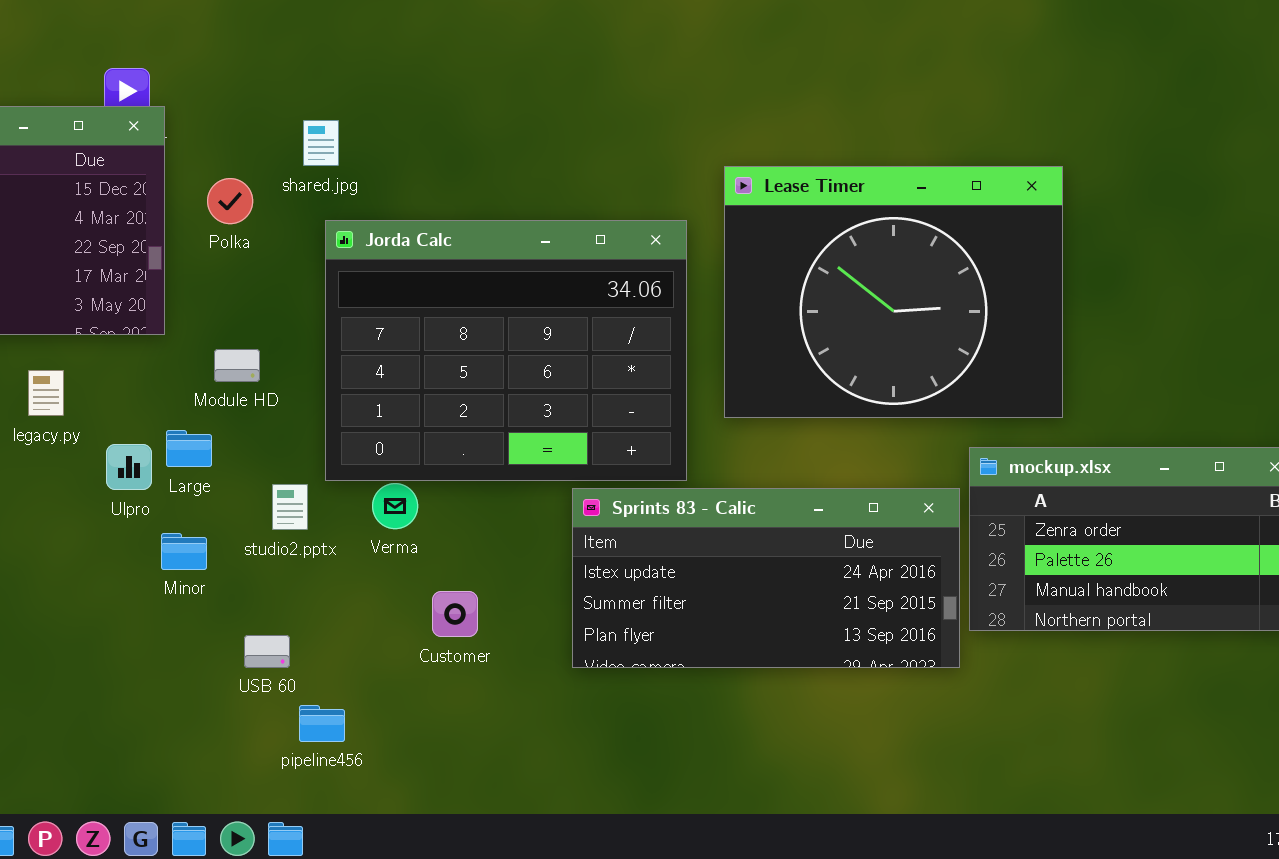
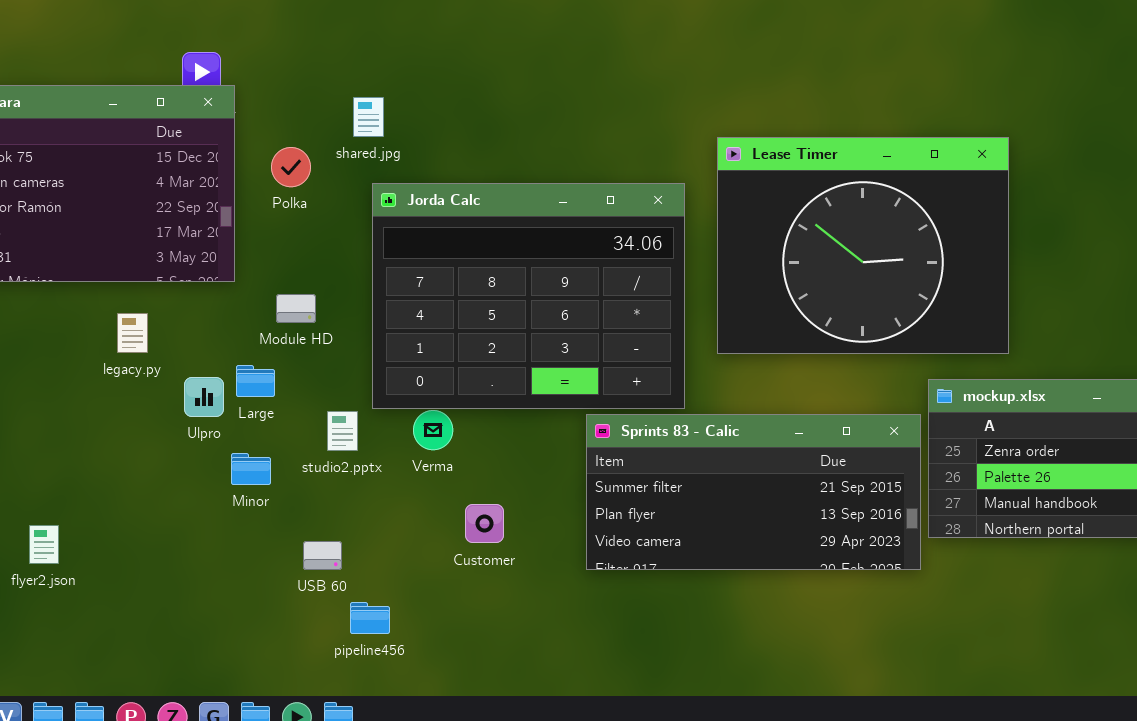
Sprints 83 - Calic: [572,488,960,668] -> [586,414,921,570], scrolled down 1 row

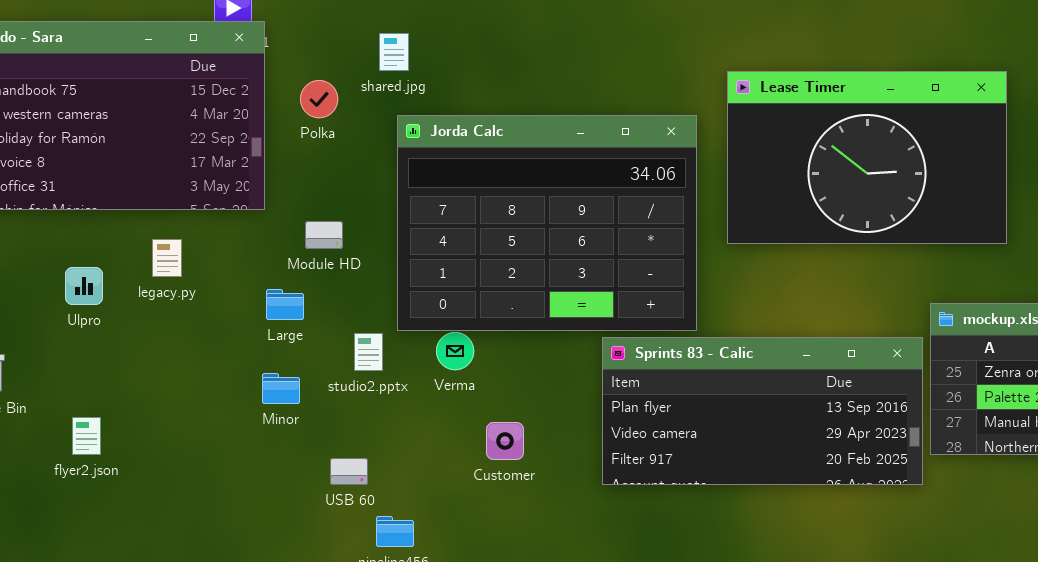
Lease Timer: [717,137,1009,354] -> [727,71,1007,244], resized
Ulpro: [184,377,224,417] -> [65,267,103,305], moved
Sprints 83 - Calic: [586,414,921,570] -> [602,337,923,485], scrolled down 1 row
flyer2.json: [29,525,59,564] -> [72,417,101,455], moved

